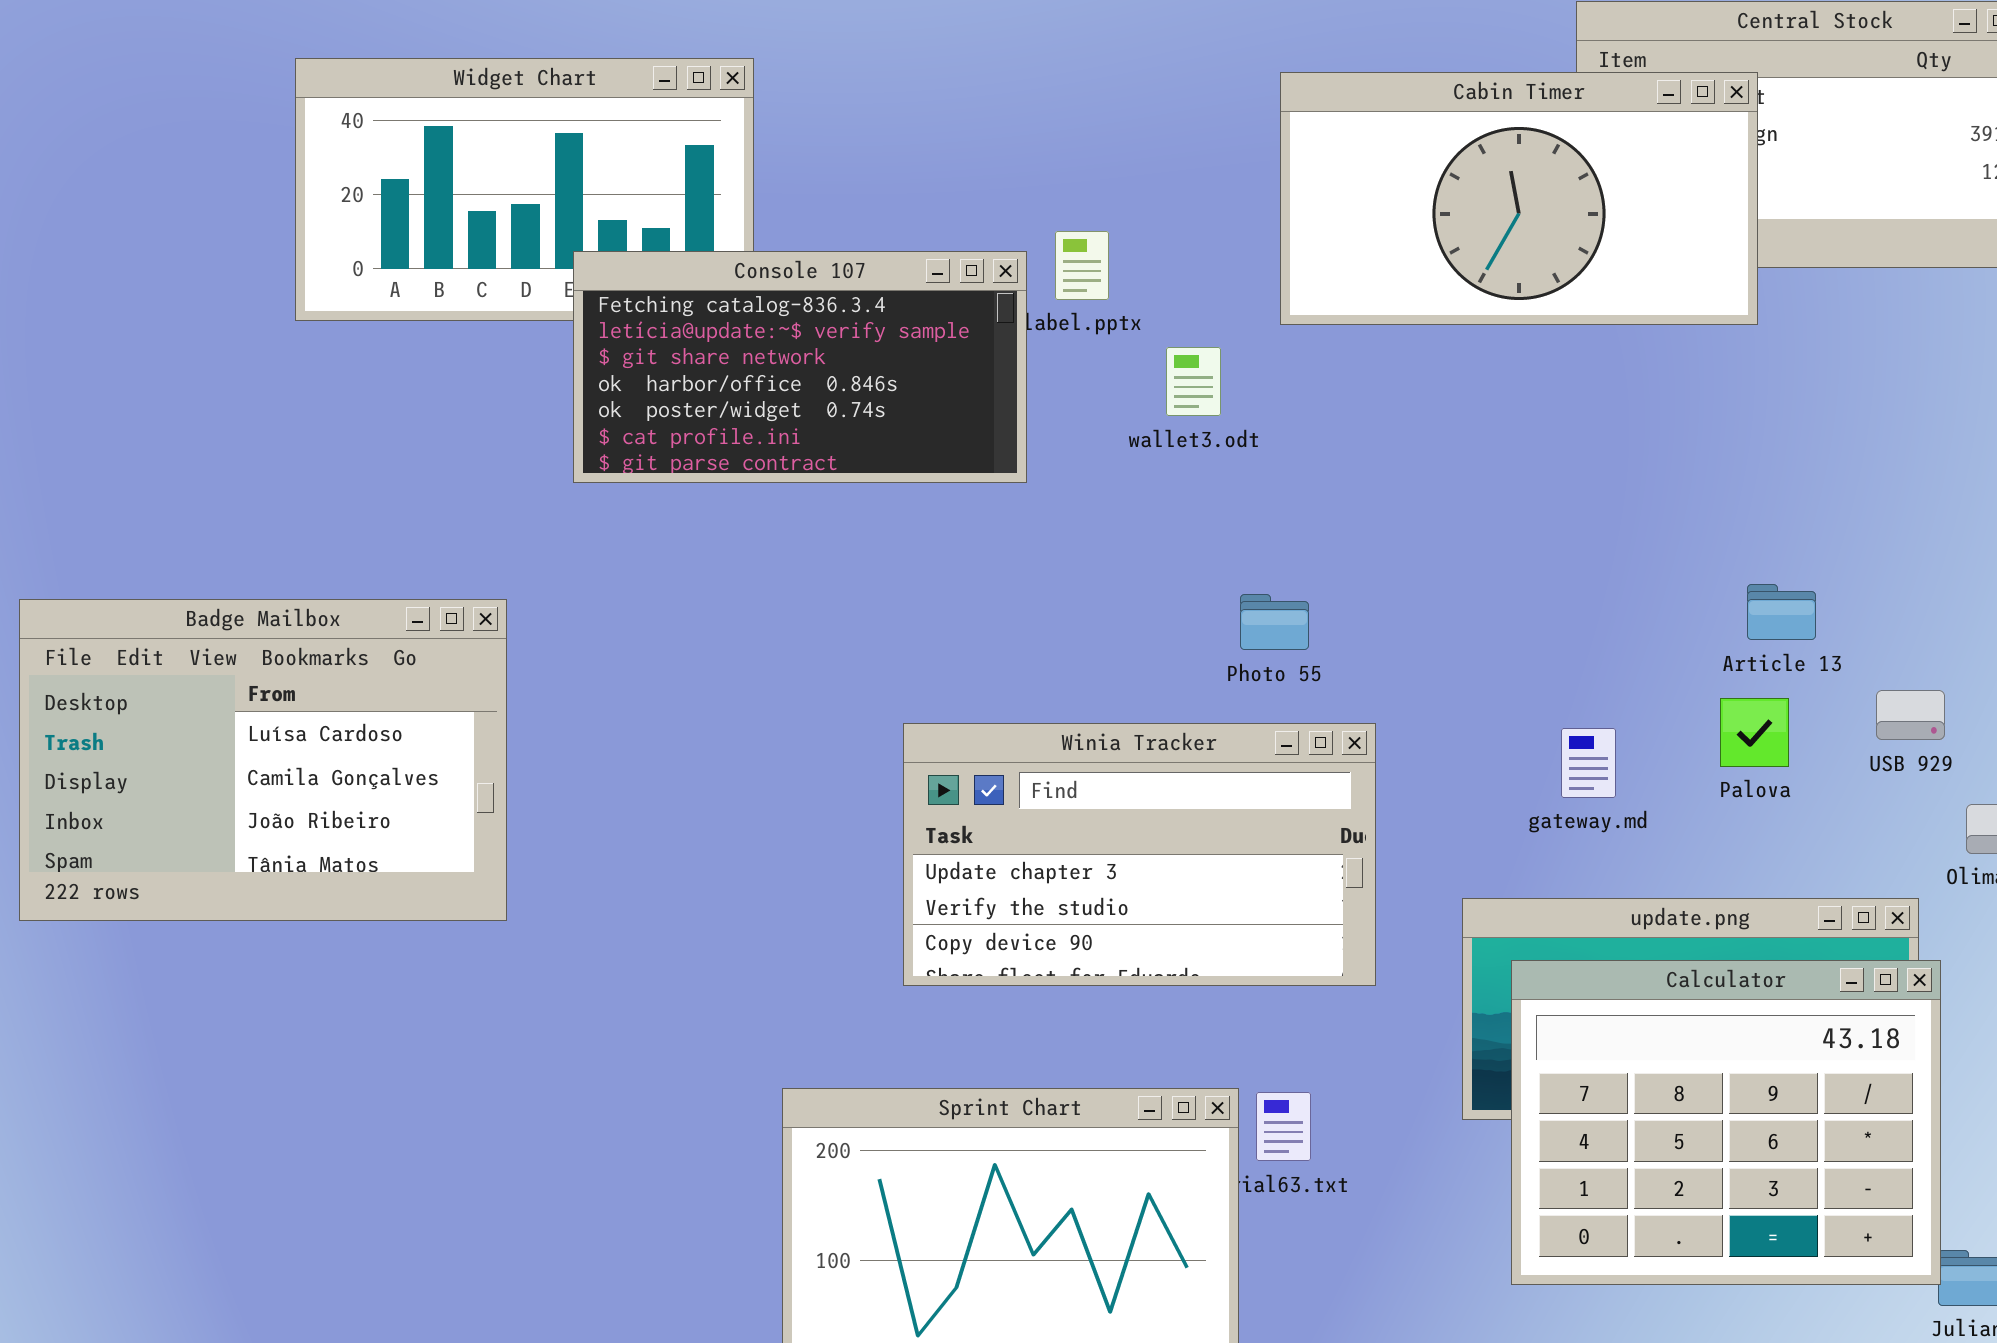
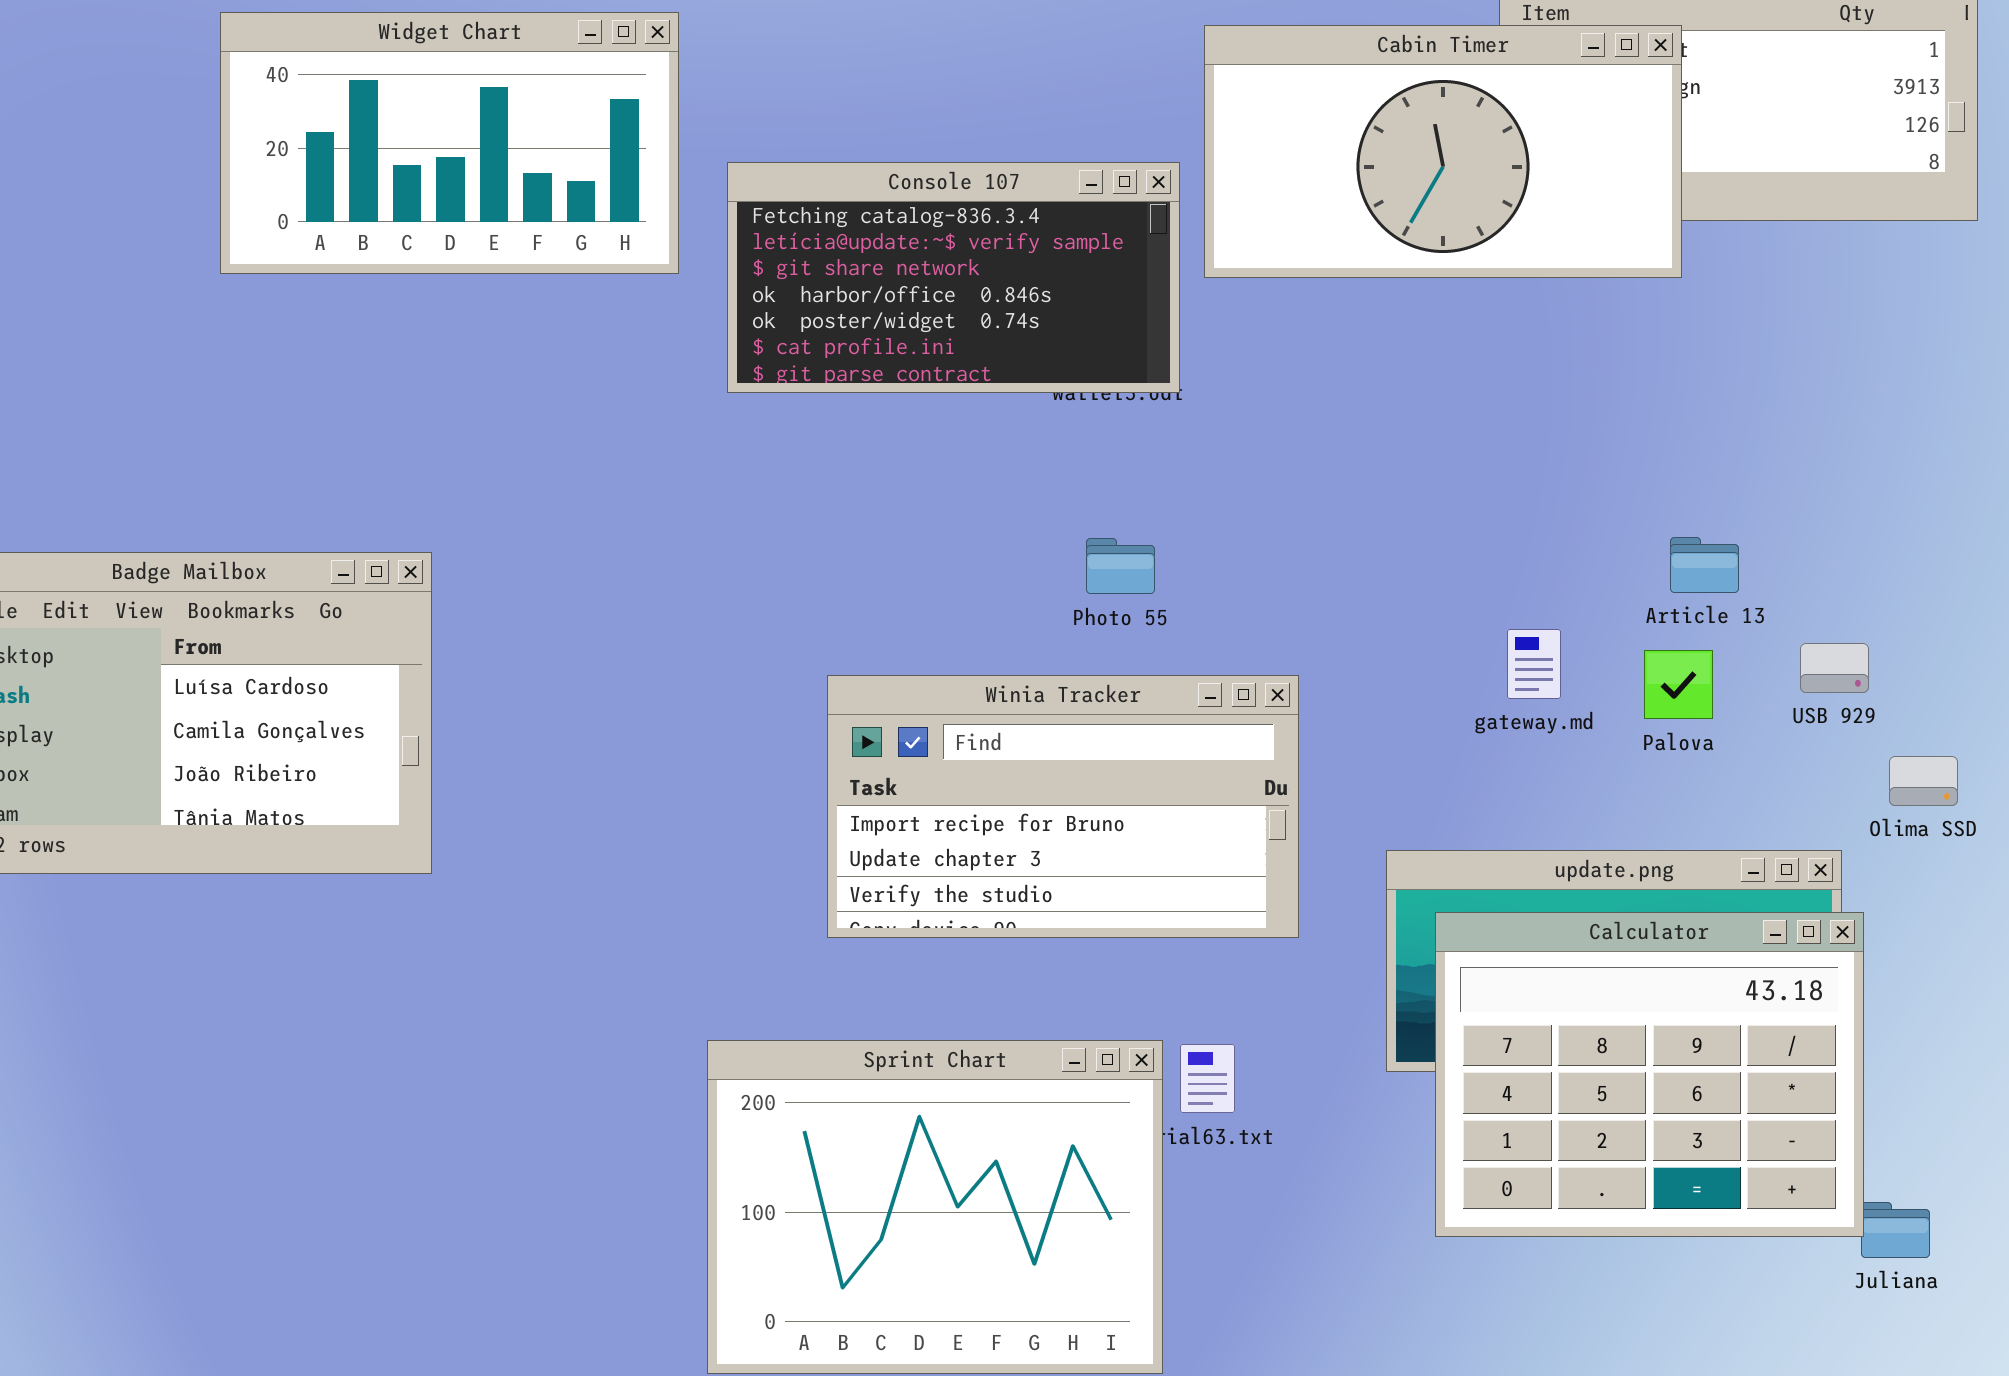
Console 107: [573,251,1027,483] -> [727,162,1180,393], moved
Photo 55: [1240,594,1309,650] -> [1086,538,1155,594], moved
Winia Tracker: [903,723,1376,986] -> [827,675,1299,938], scrolled up 1 row
gateway.md: [1561,728,1616,798] -> [1507,629,1561,699], moved

